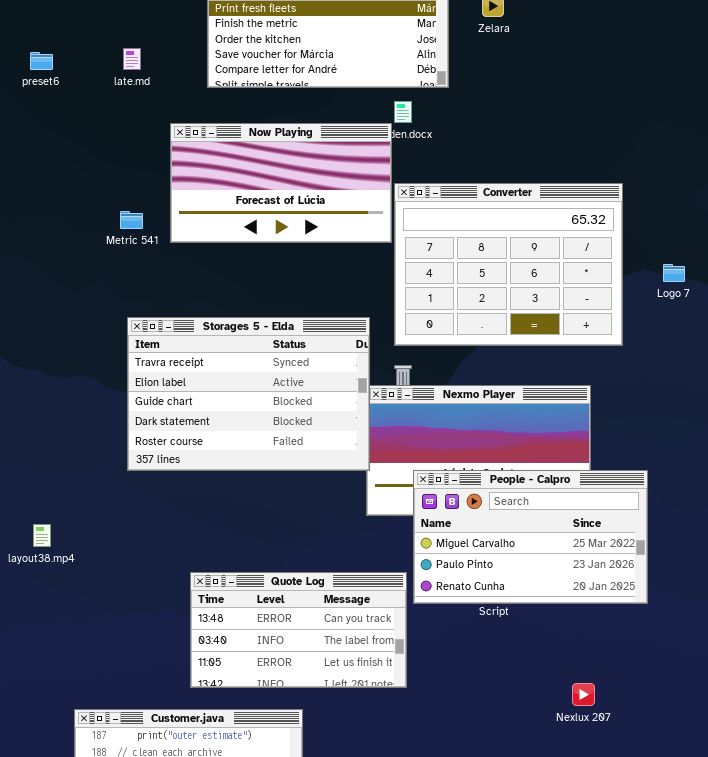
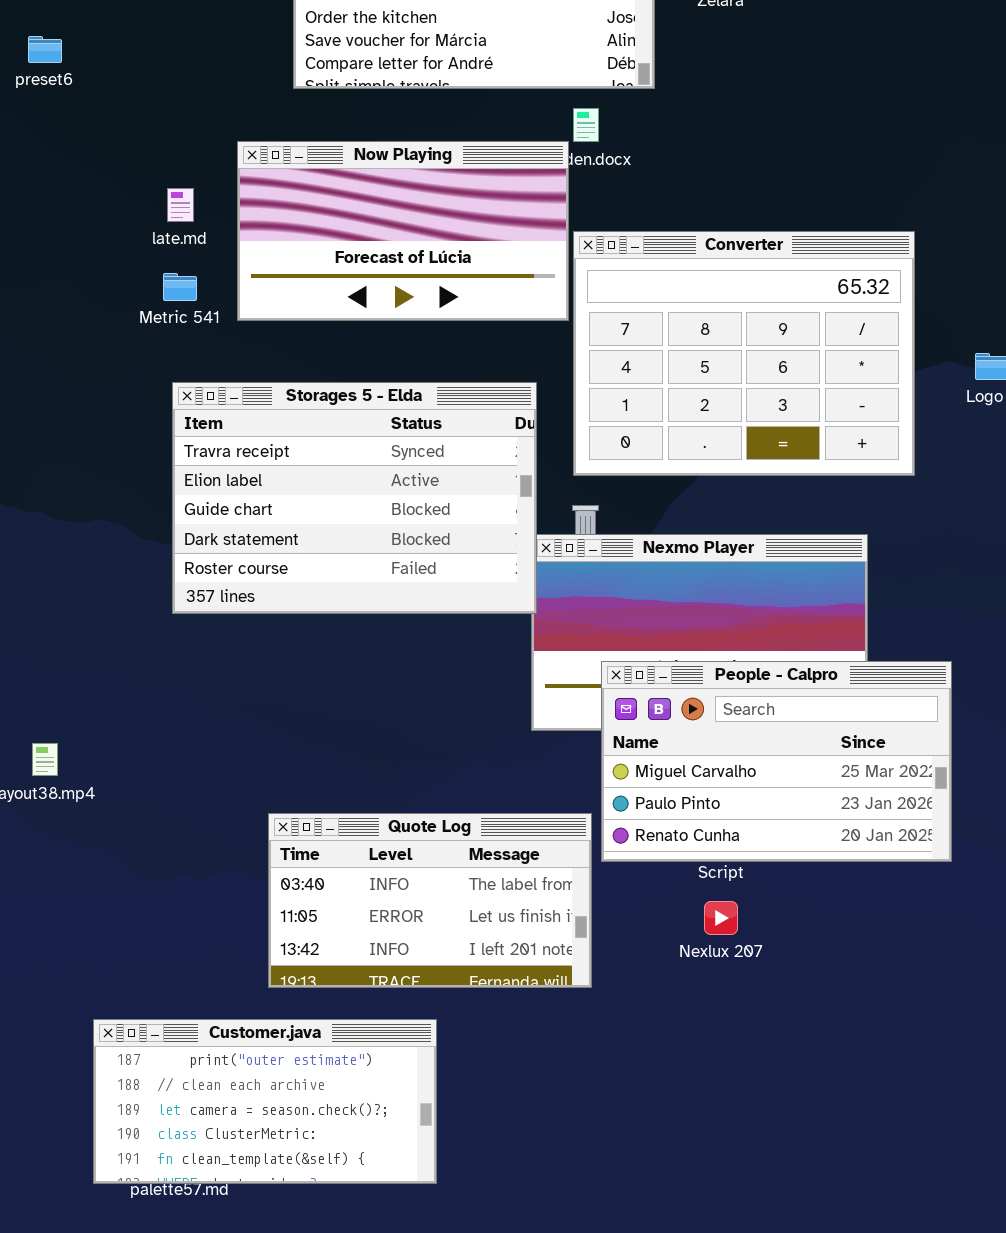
late.md: [123,48,141,70] -> [167,188,194,222], moved
Storages 5 - Elda: [127,317,370,471] -> [172,382,537,614], moved
Quote Log: [190,572,407,688] -> [268,813,592,988], scrolled down 1 row
Nexlux 207: [572,683,595,706] -> [704,901,738,935], moved

